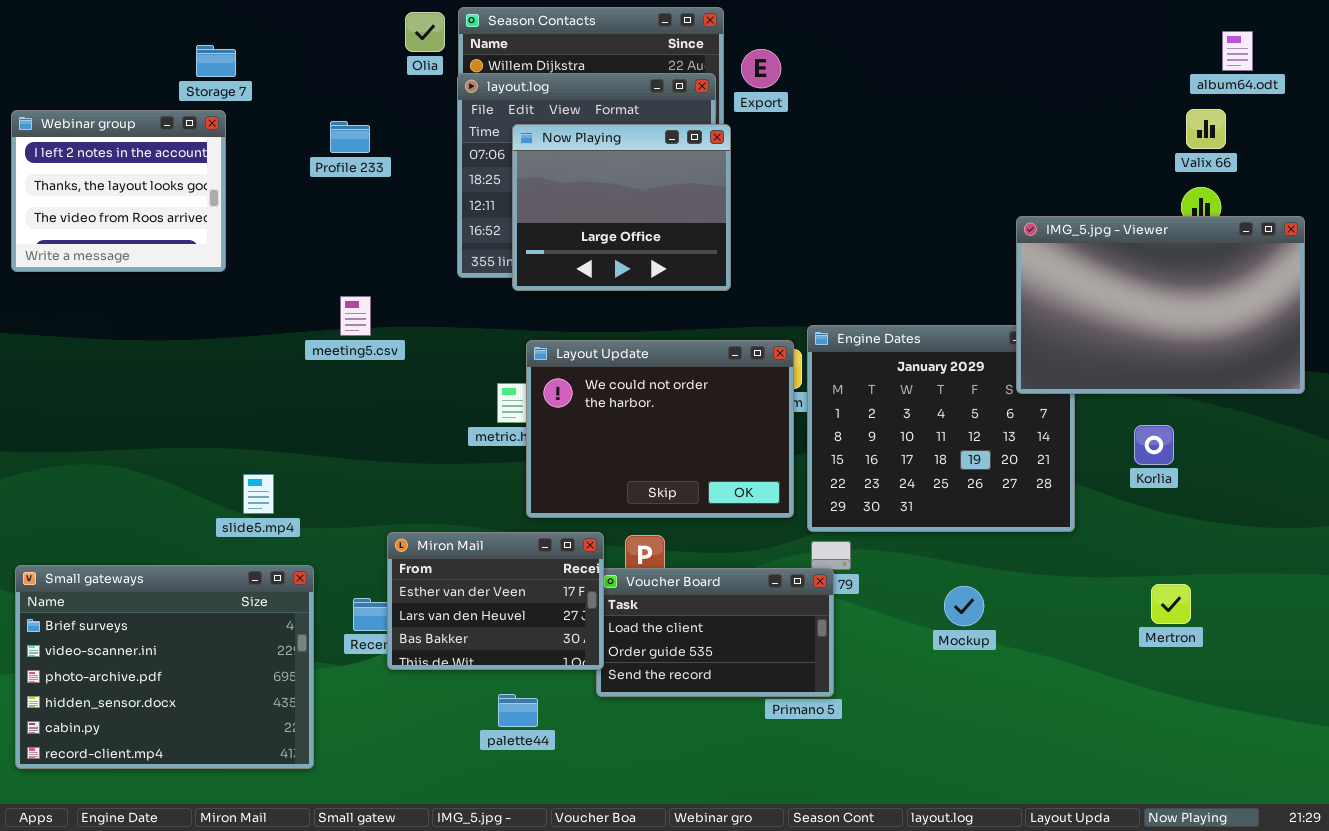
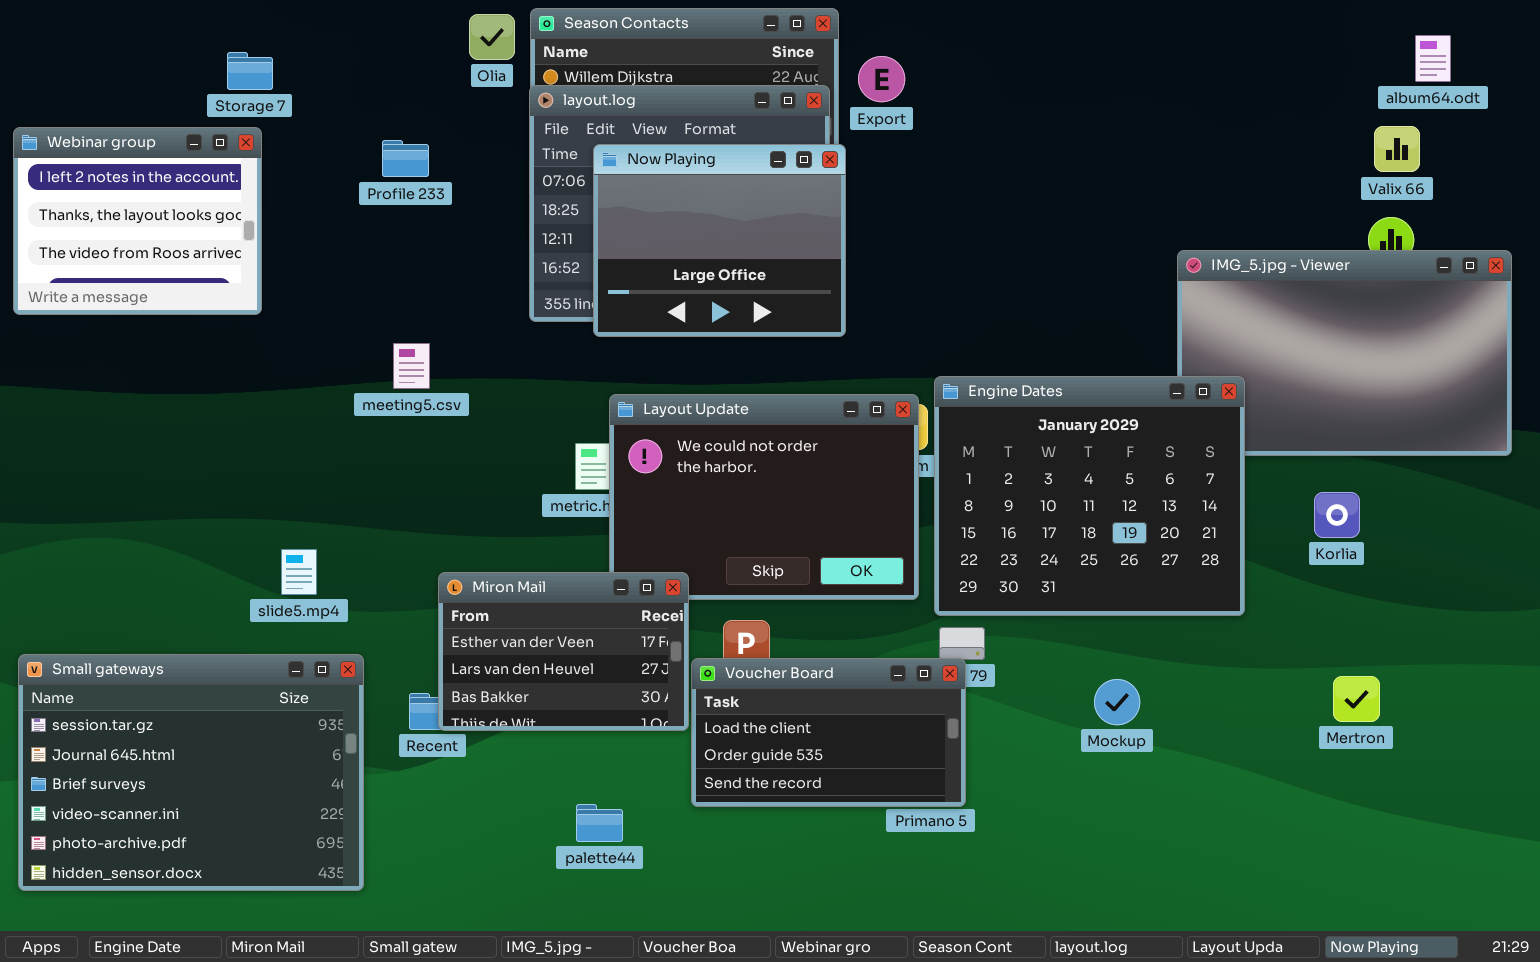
Engine Dates: [807,325,1075,532] -> [934,376,1245,616], raised
Miron Mail: [387,532,604,670] -> [438,572,689,731], moved
Small gateways: [15,565,314,769] -> [18,654,364,891], scrolled up 2 rows

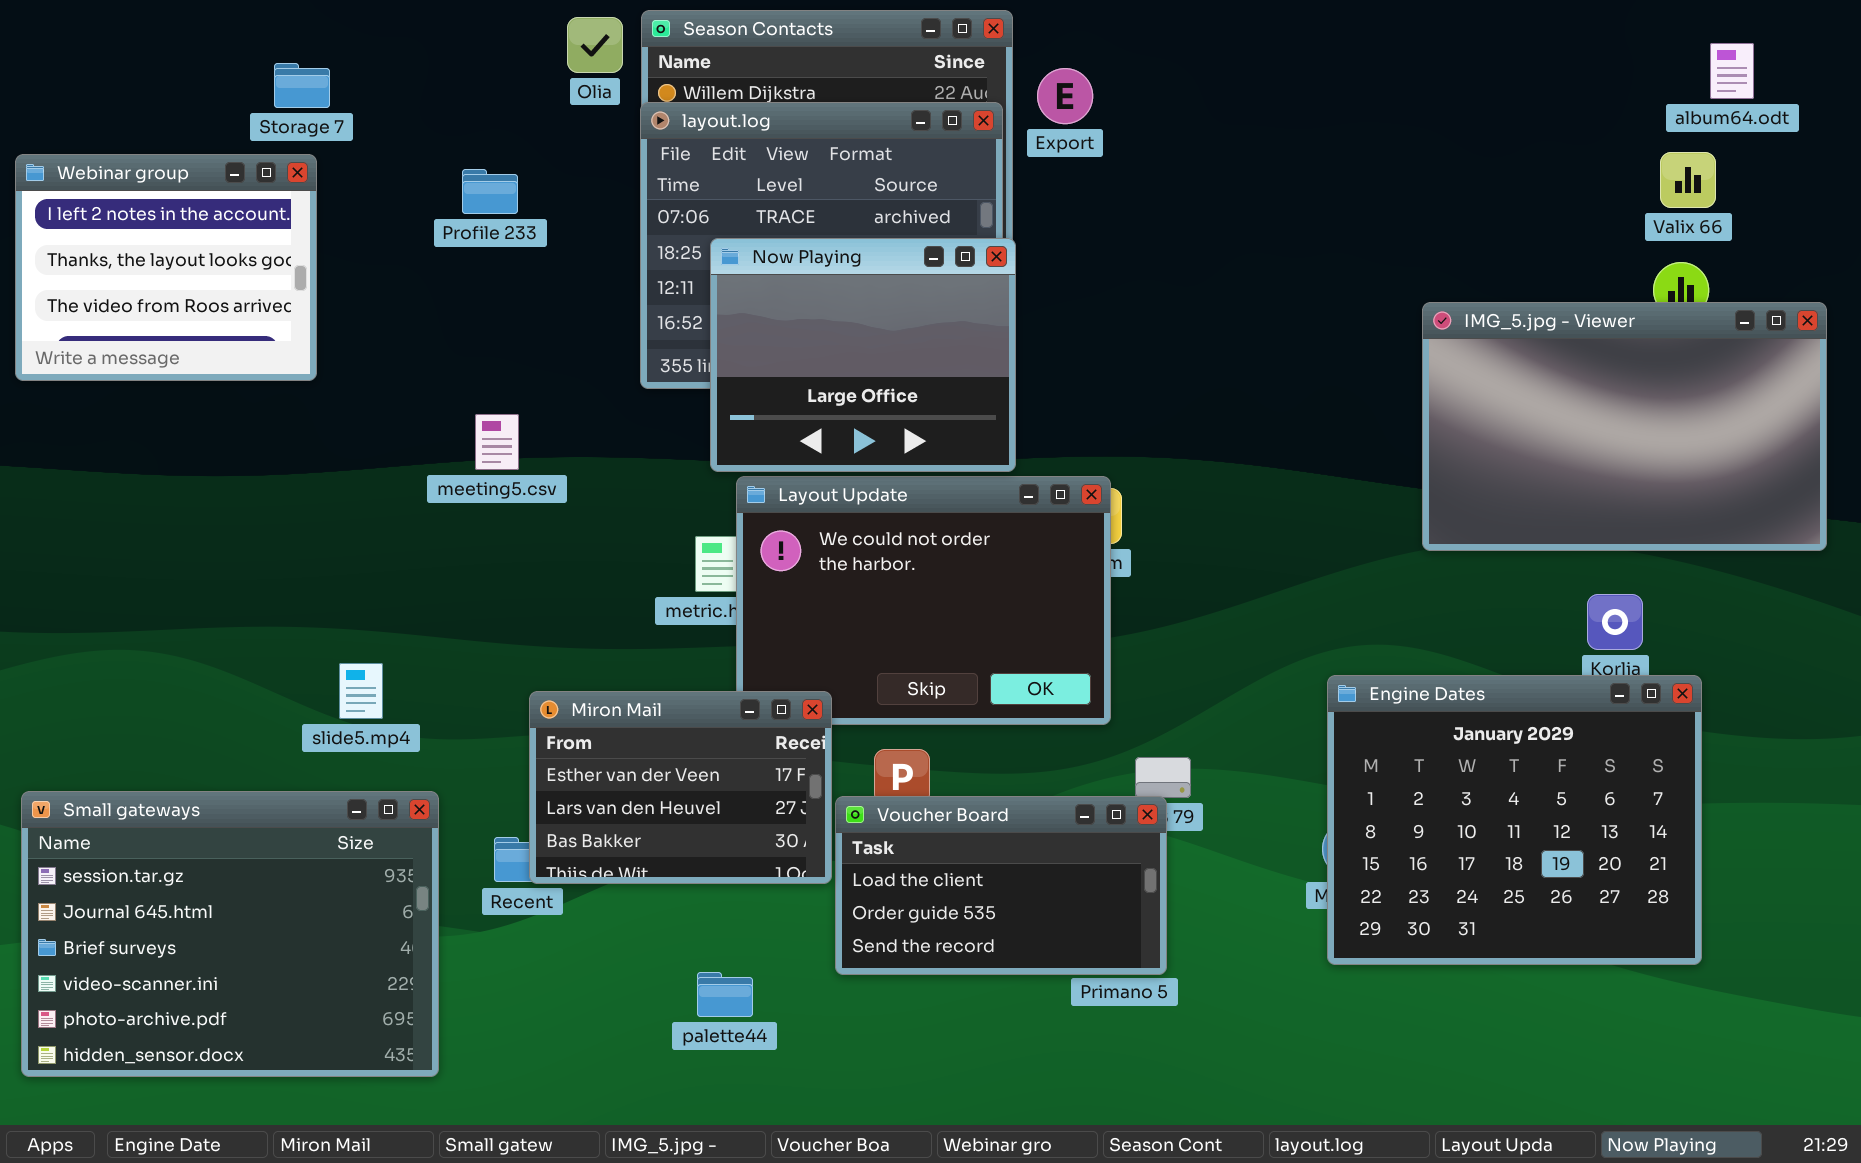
Now Playing: [593,144,846,337] -> [710,238,1016,472], moved
Engine Dates: [934,376,1245,616] -> [1327,675,1702,965], moved

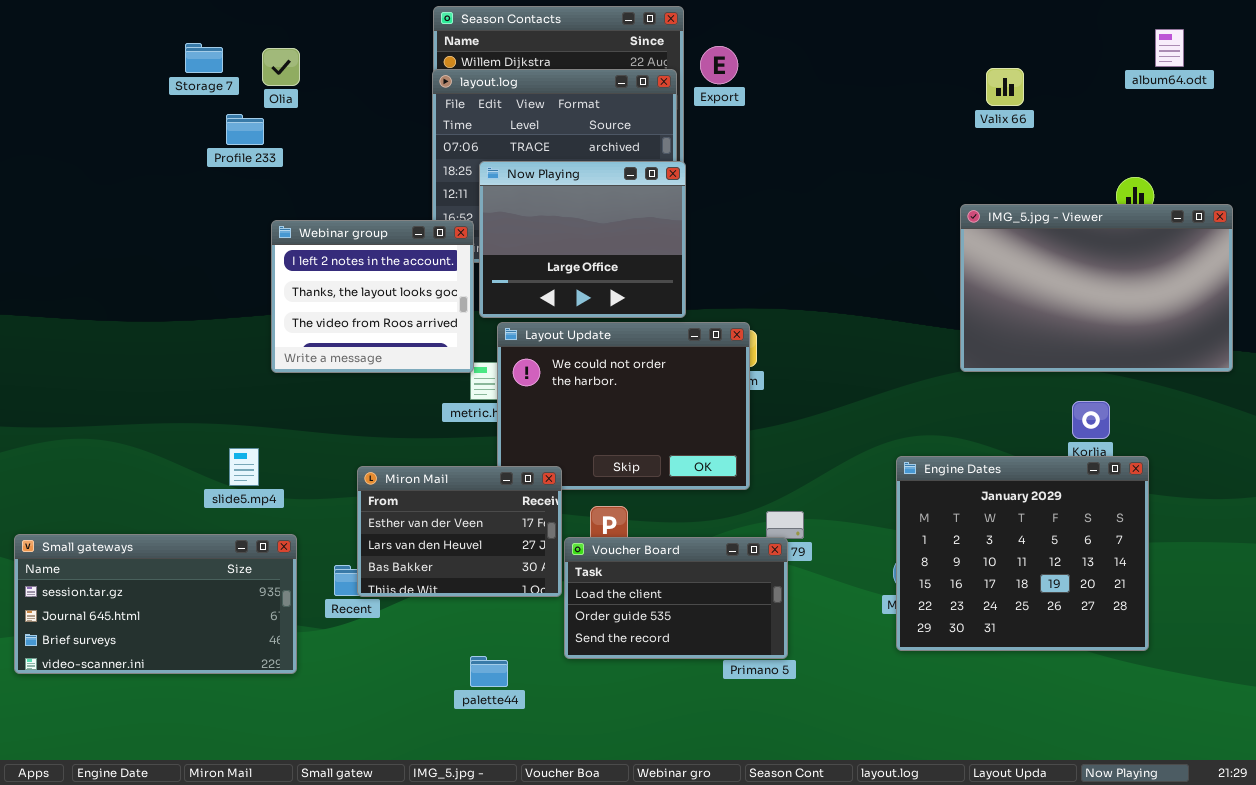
Olia: [567,17,623,73] -> [262,48,300,86], moved
Valix 66: [1660,152,1716,208] -> [986,68,1024,106], moved
Webinar group: [15,154,317,381] -> [271,220,474,373], moved
Profile 233: [462,169,518,214] -> [226,114,264,145], moved
Small gateways: [21,791,439,1077] -> [14,534,297,674], resized

